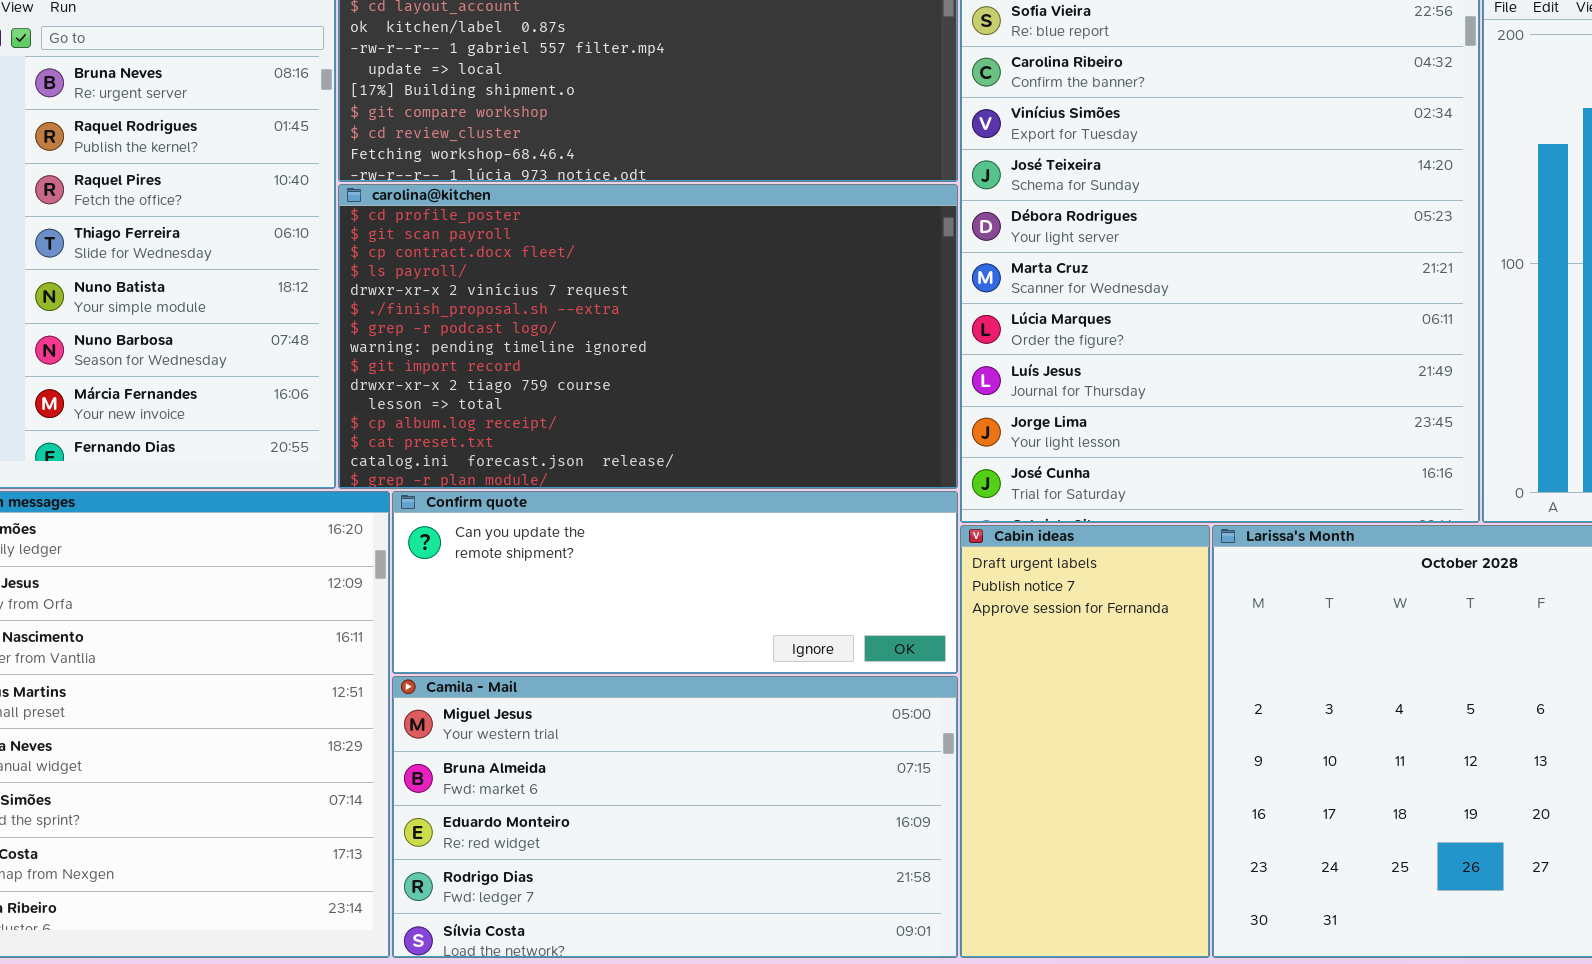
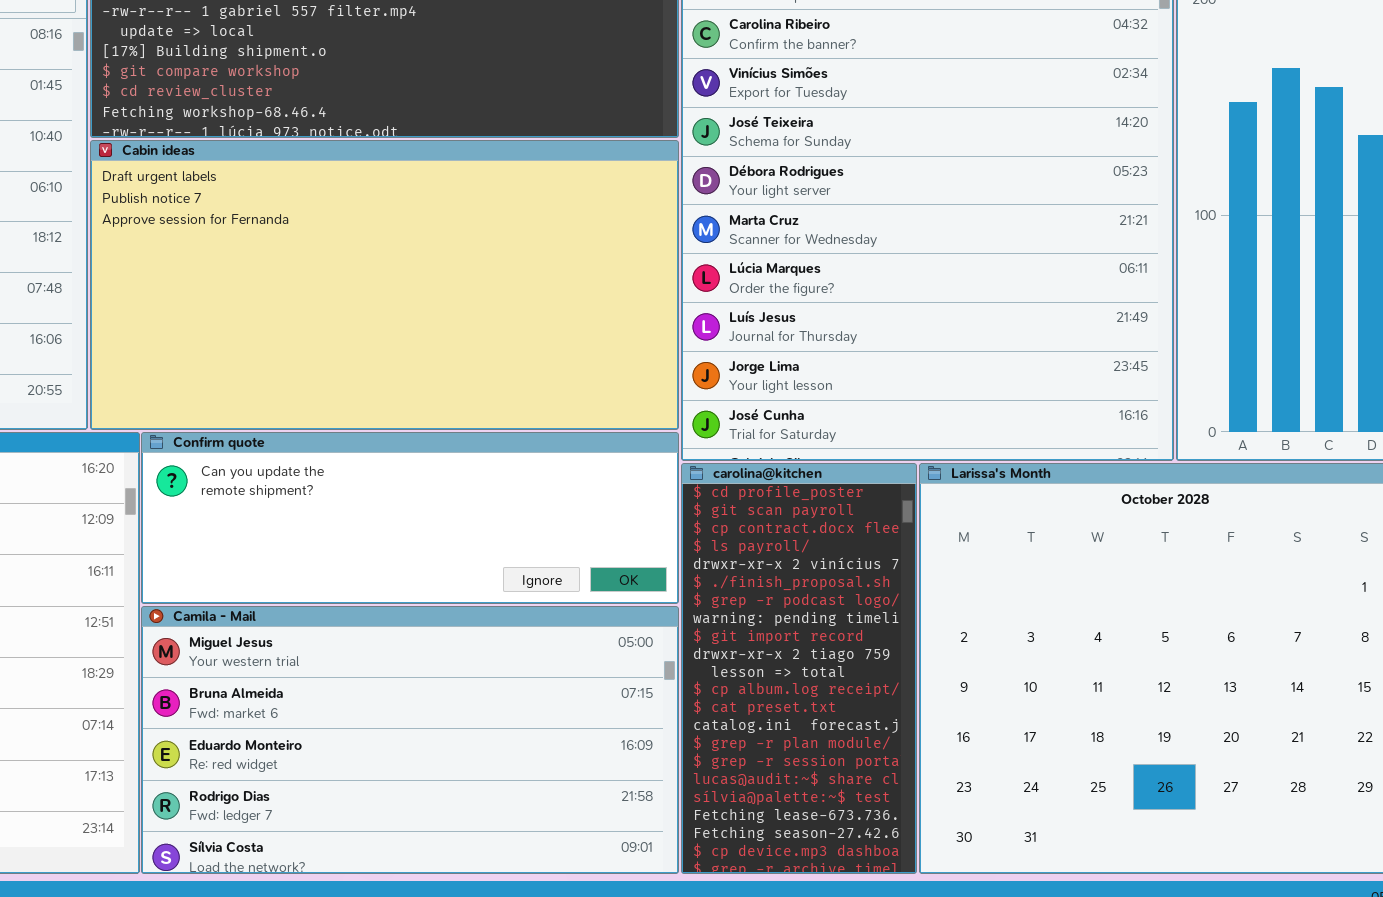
carolina@kitchen: [338,184,958,489] -> [681,463,917,874], moved, resized
Cabin ideas: [960,525,1210,958] -> [90,140,679,430], moved, resized

